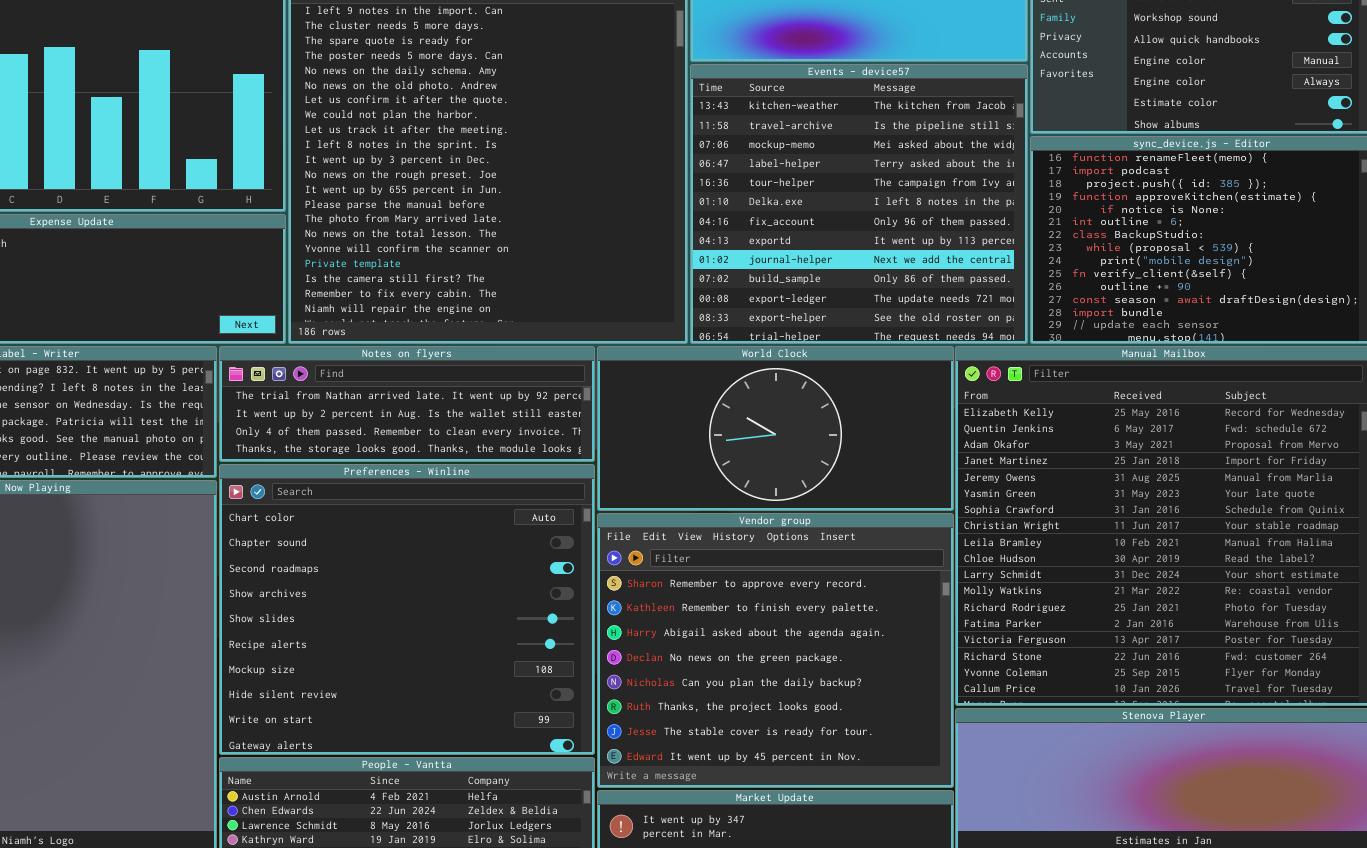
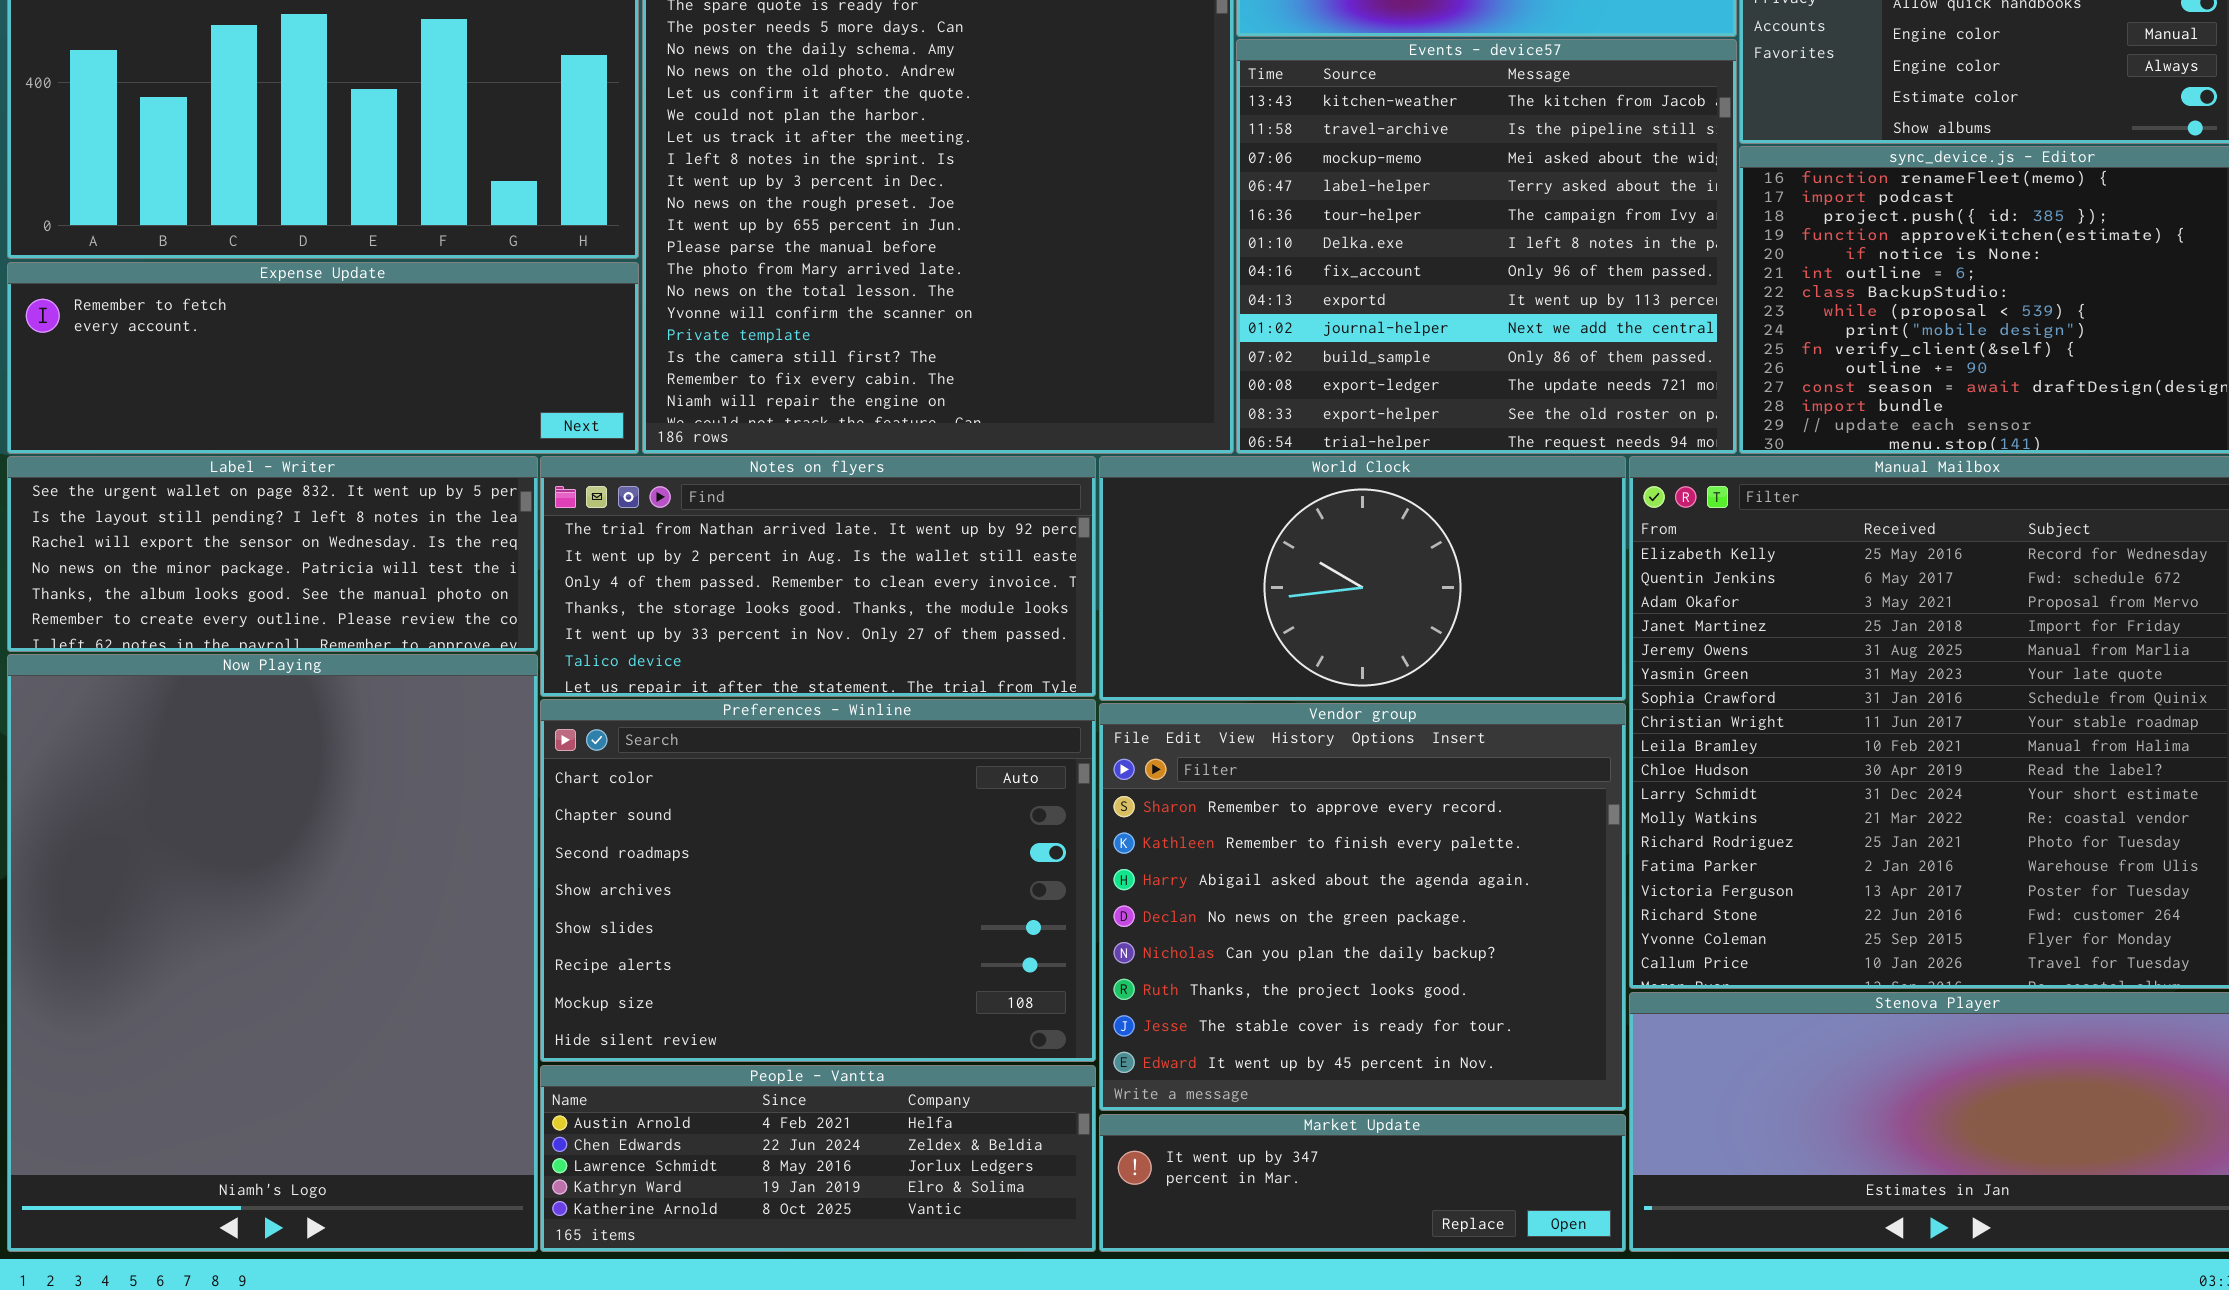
Notes on flyers: [219,346,595,462] -> [540,456,1096,697], resized
Preferences - Winline: [219,464,595,755] -> [540,699,1096,1062], resized

